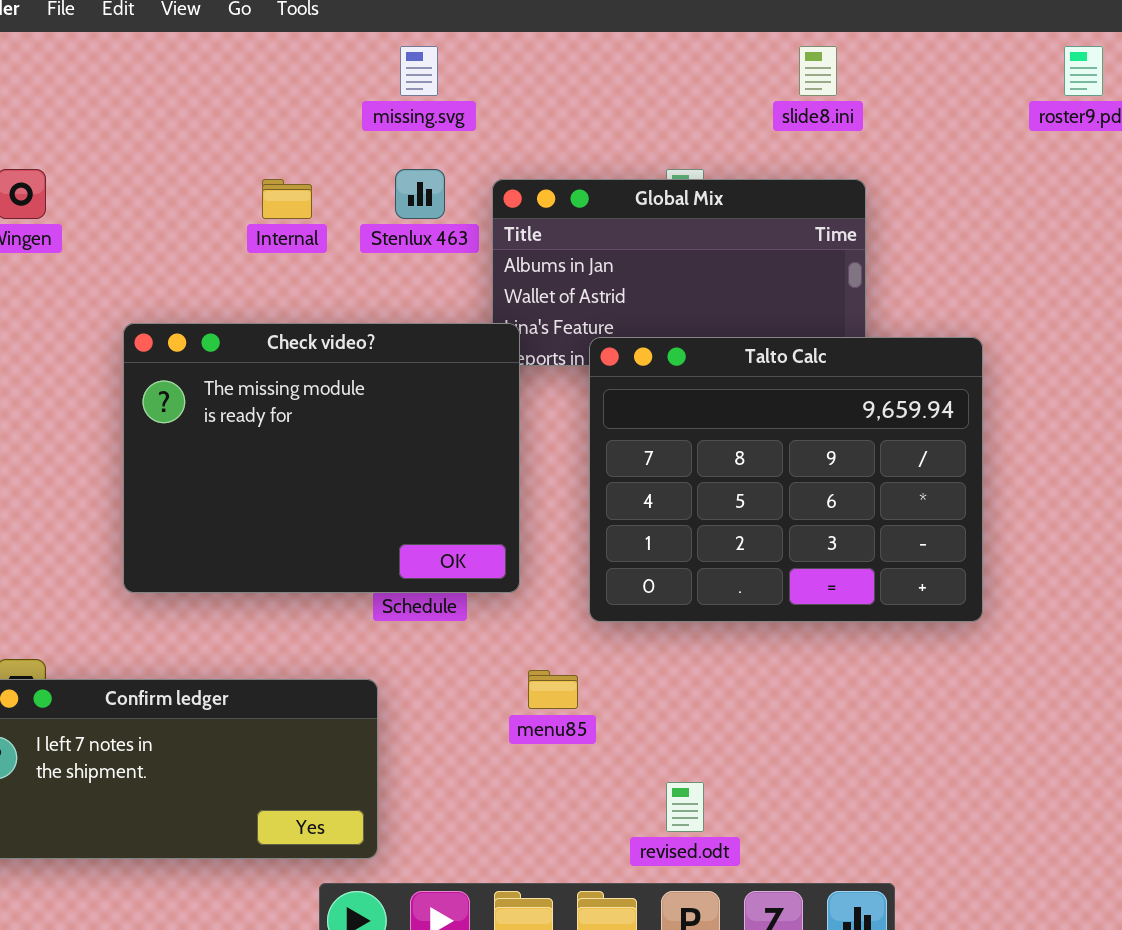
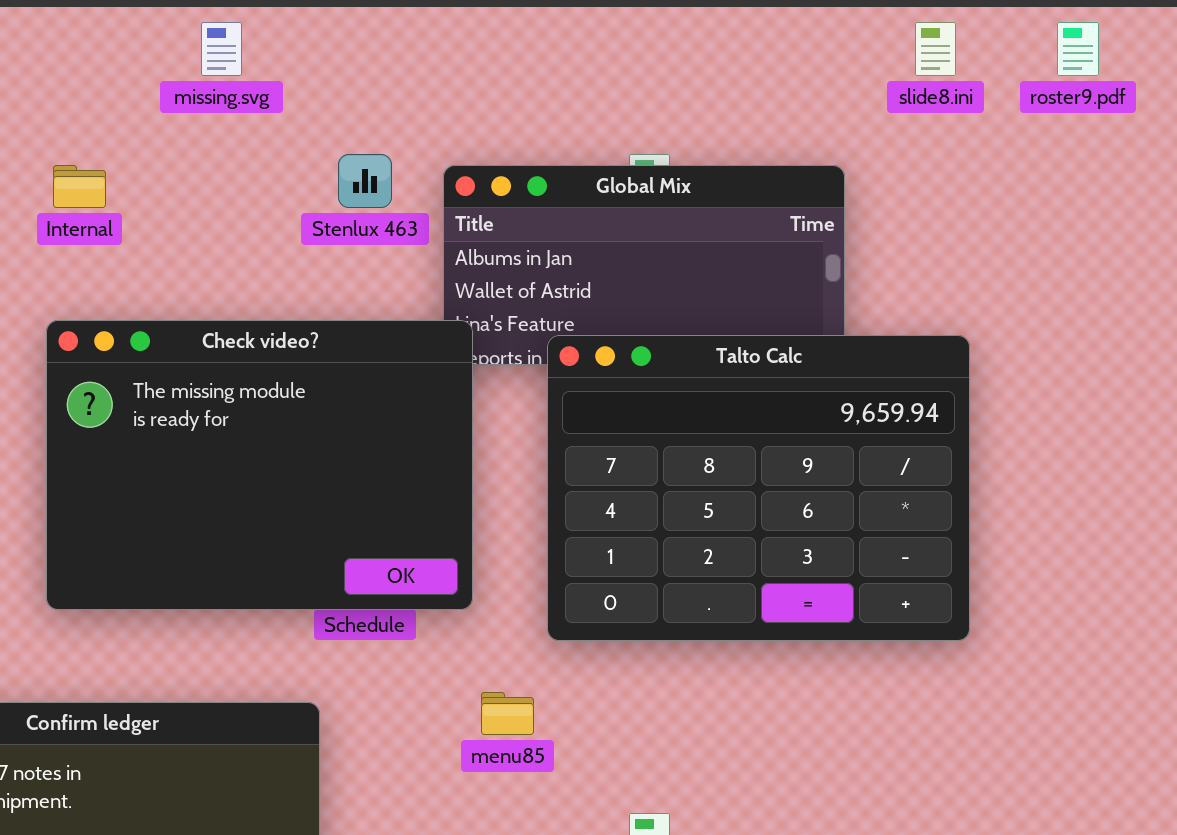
missing.svg: [400,46,438,96] -> [201,22,242,76], moved
slide8.ini: [799,46,837,96] -> [915,22,956,76], moved
Internal: [262,179,312,219] -> [53,165,106,208], moved

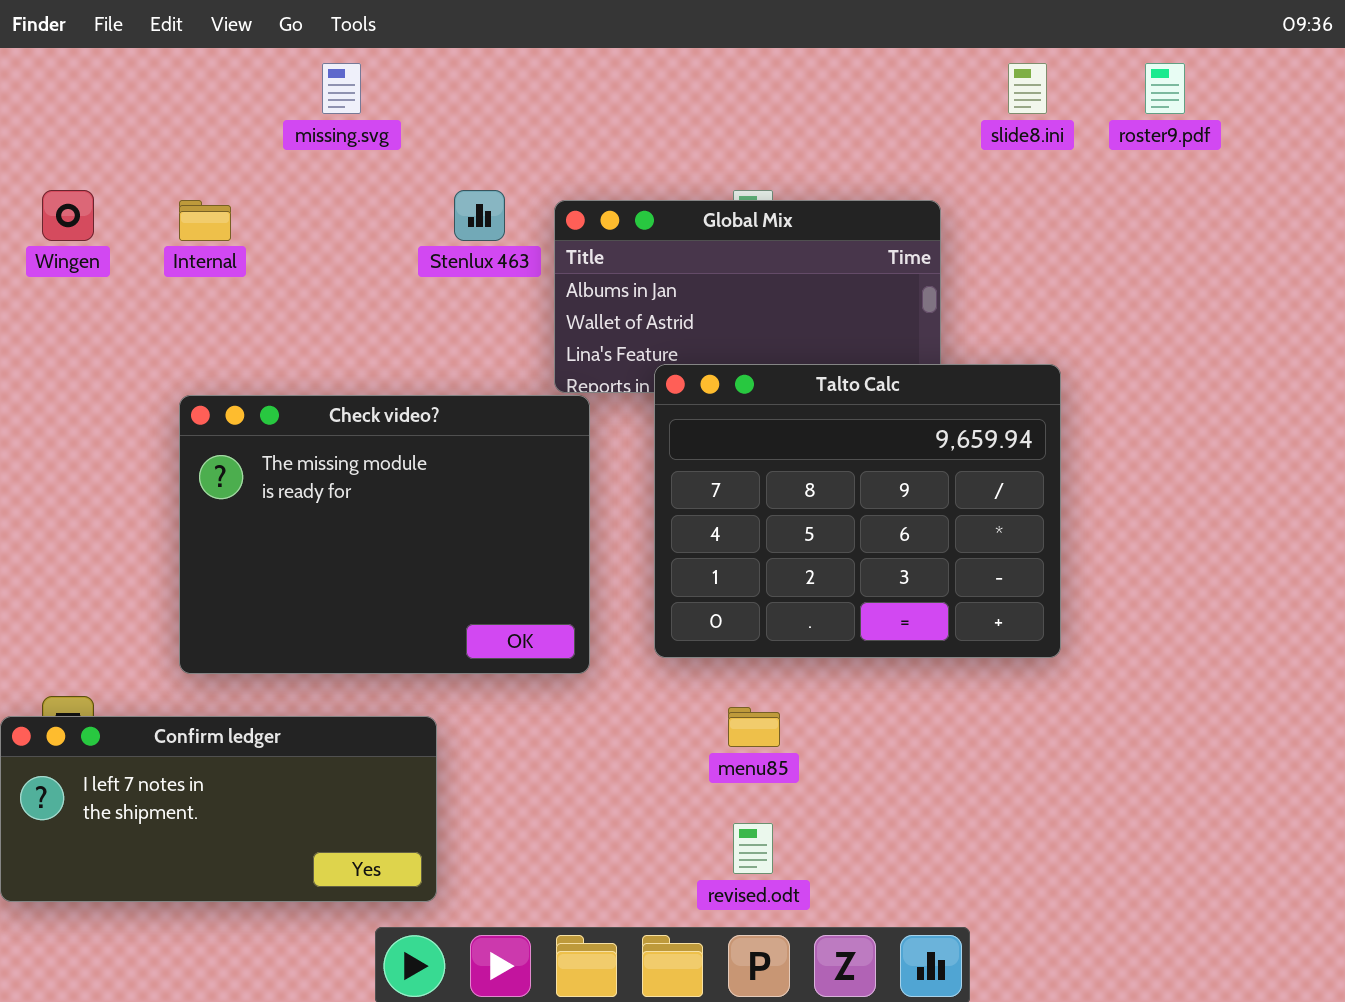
Check video?: [46,320,473,610] -> [179,395,590,674], moved
menu85: [481,692,534,735] -> [728,707,780,747], moved

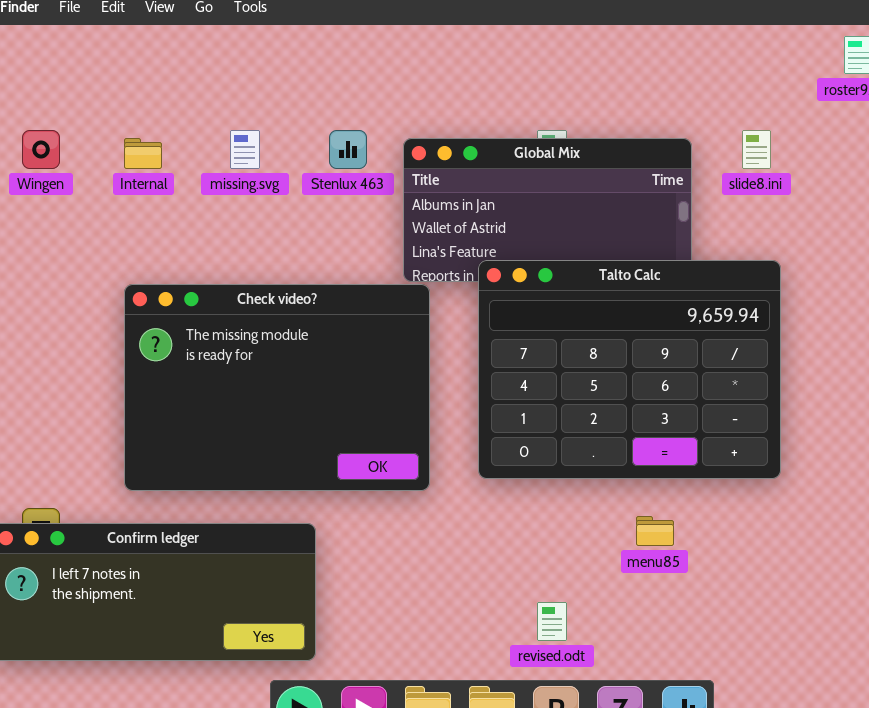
missing.svg: [322,63,361,114] -> [230,130,260,169], moved
slide8.ini: [1008,63,1047,114] -> [742,130,771,169], moved
menu85: [728,707,780,747] -> [636,516,674,546], moved

